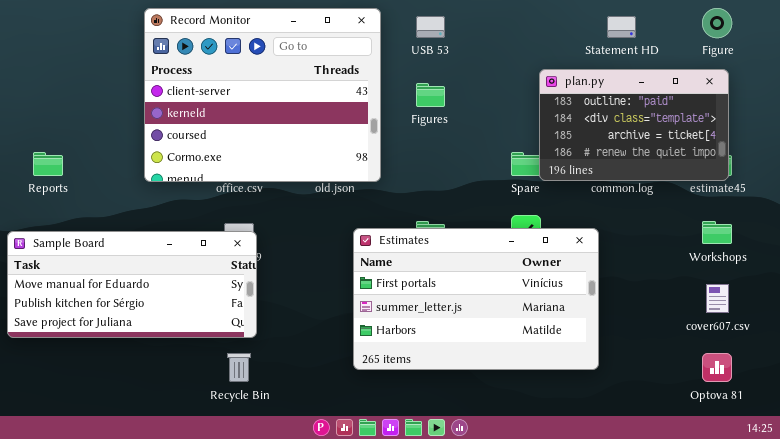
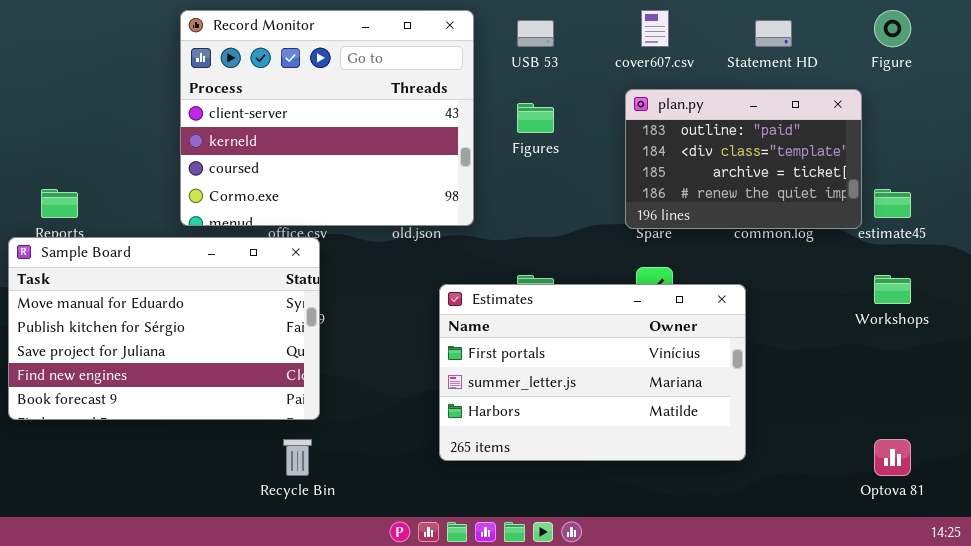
plan.py: [539,69,729,181] -> [625,89,862,229], moved
Sample Board: [7,231,257,338] -> [8,237,320,420], resized
cover607.csv: [706,284,729,313] -> [641,10,669,47], moved

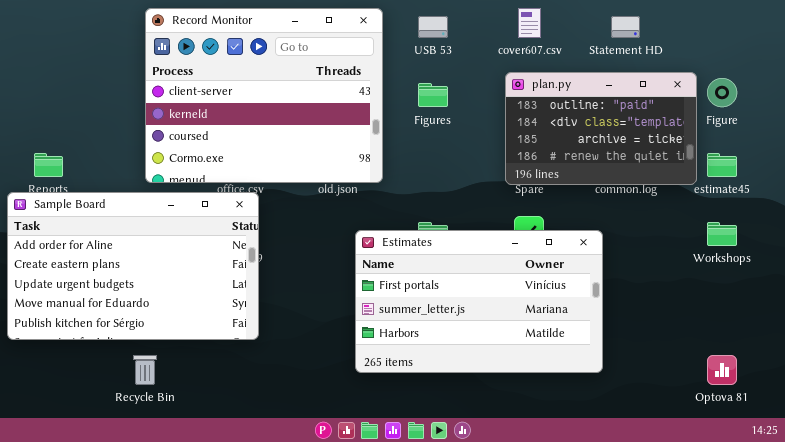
Figure: [874,10,911,47] -> [707,78,737,107], moved
Sample Board: [8,237,320,420] -> [7,192,259,340], scrolled up 3 rows
Recycle Bin: [283,439,312,476] -> [133,355,157,385], moved

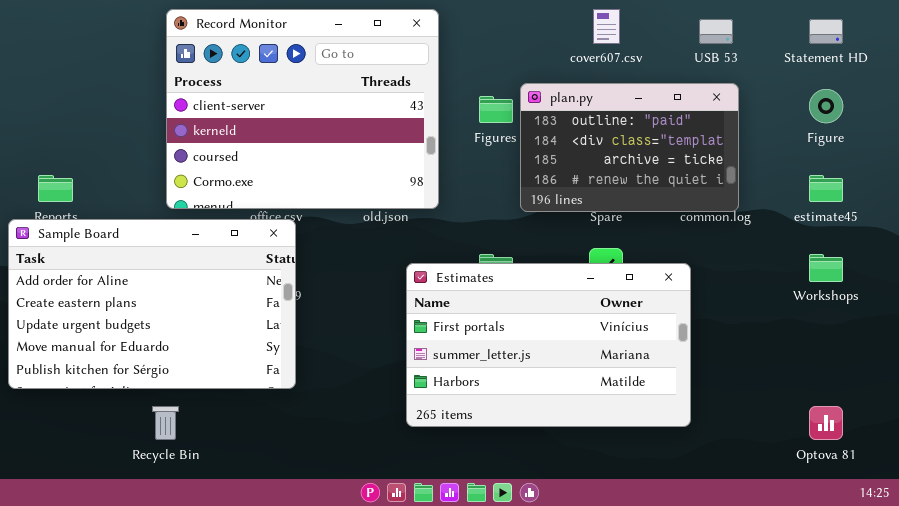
USB 53: [418,16,448,38] -> [699,19,733,44], moved
Statement HD: [611,16,640,38] -> [809,19,843,44], moved
plan.py: [505,72,697,185] -> [520,83,739,212], moved

